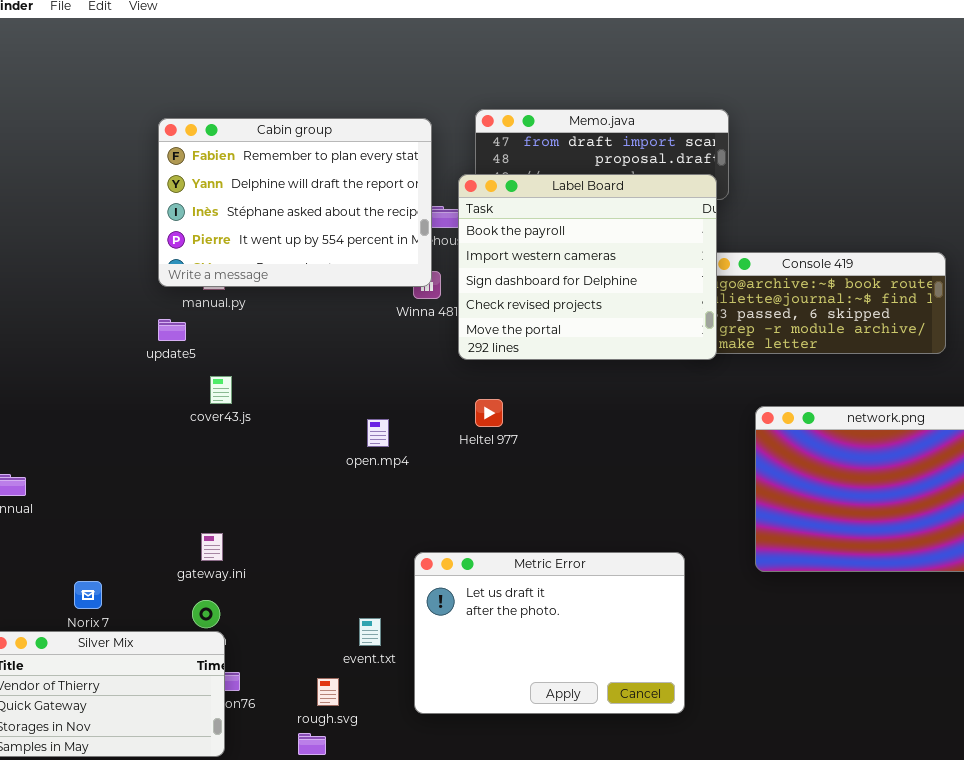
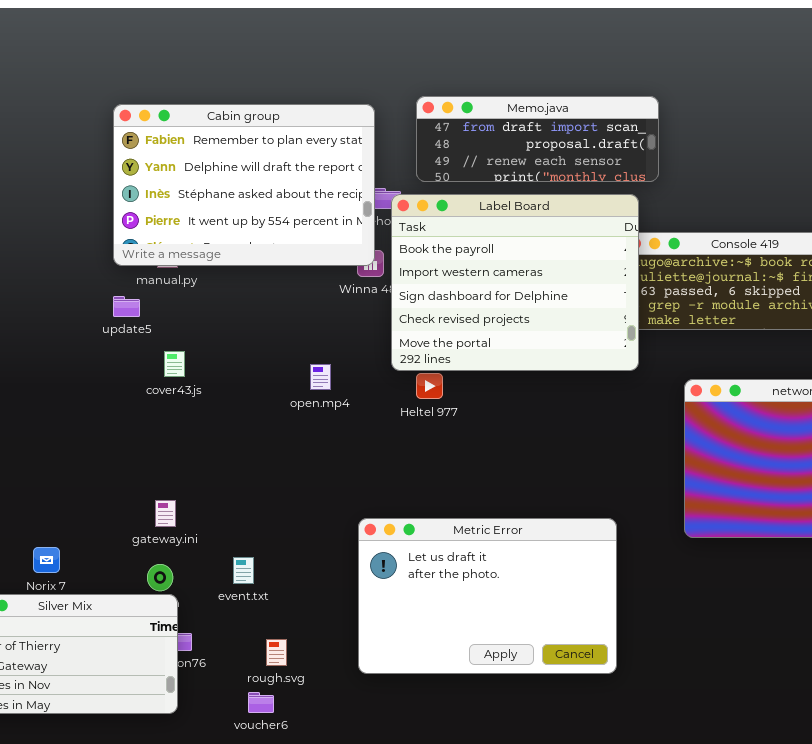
Label Board: [458,174,717,360] -> [391,194,639,371], moved
open.mp4: [367,419,389,447] -> [310,364,331,390], moved
event.txt: [359,618,381,646] -> [233,557,254,584], moved

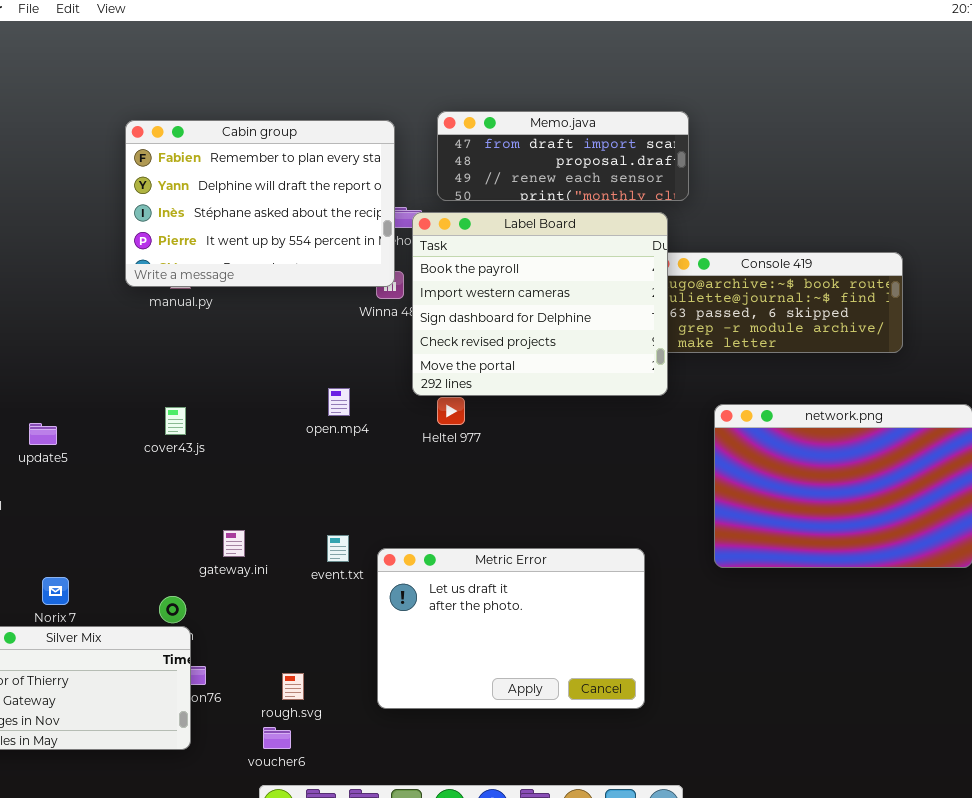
update5: [113,296,140,317] -> [29,423,57,445], moved
cover43.js: [164,351,185,377] -> [165,407,186,435], moved
gateway.ini: [155,500,176,527] -> [223,530,245,557], moved
event.txt: [233,557,254,584] -> [327,535,349,562], moved

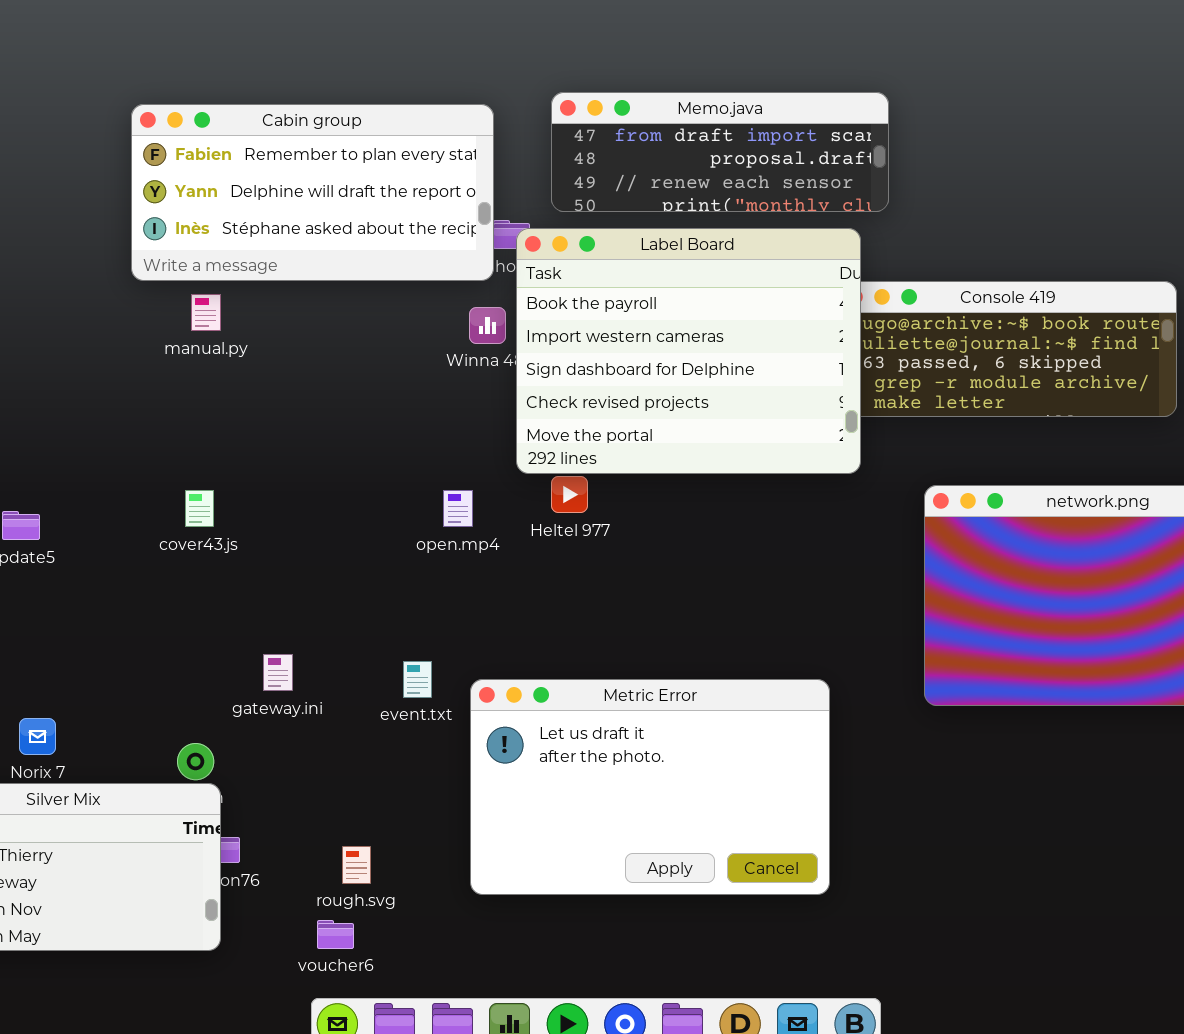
Cabin group: [125,120,395,287] -> [131,104,494,281], resized
open.mp4: [328,388,350,416] -> [443,490,473,527], moved

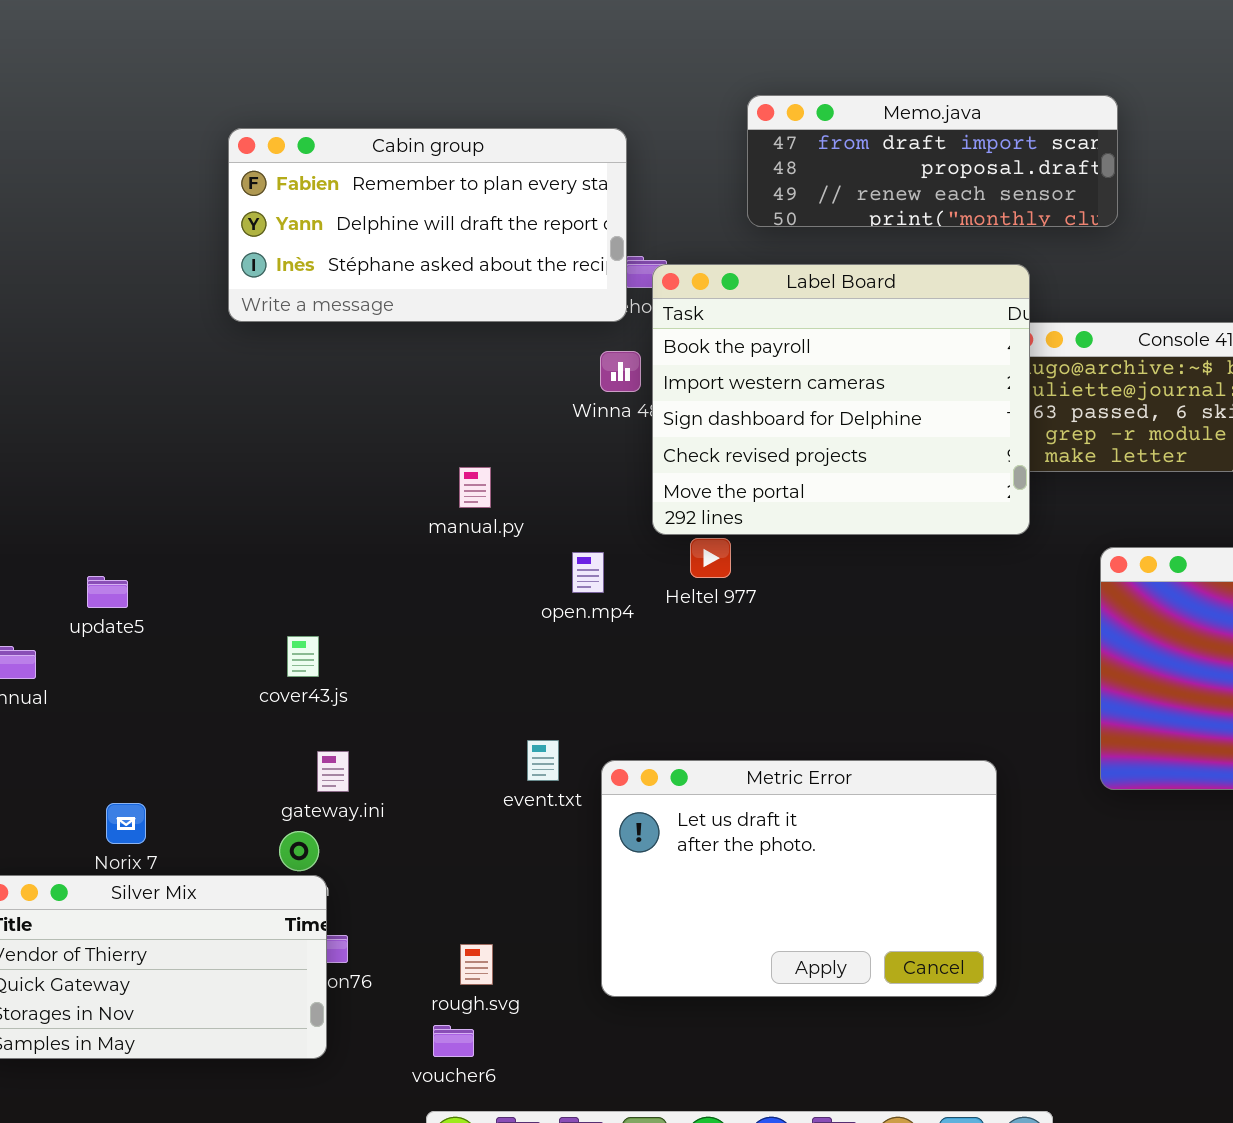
Memo.java: [551,92,889,212] -> [747,95,1118,227], moved
manual.py: [191,294,221,331] -> [459,467,491,508], moved
cover43.js: [185,490,214,527] -> [287,636,319,677], moved
gateway.ini: [263,654,293,691] -> [317,751,349,792], moved

